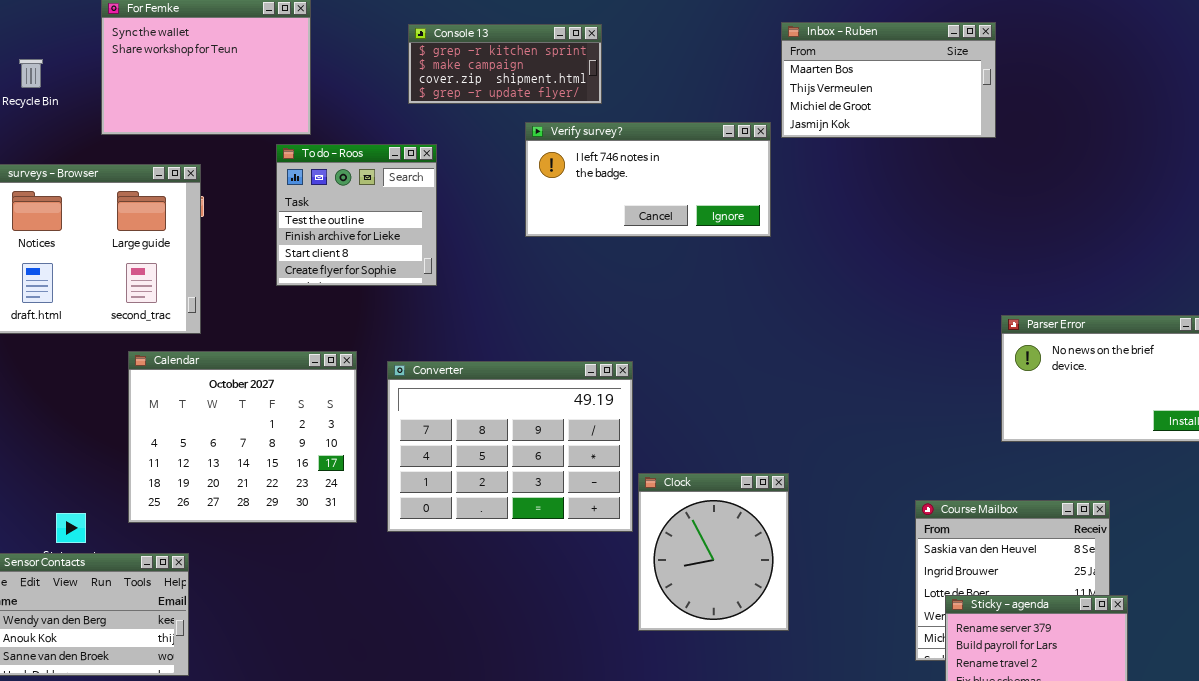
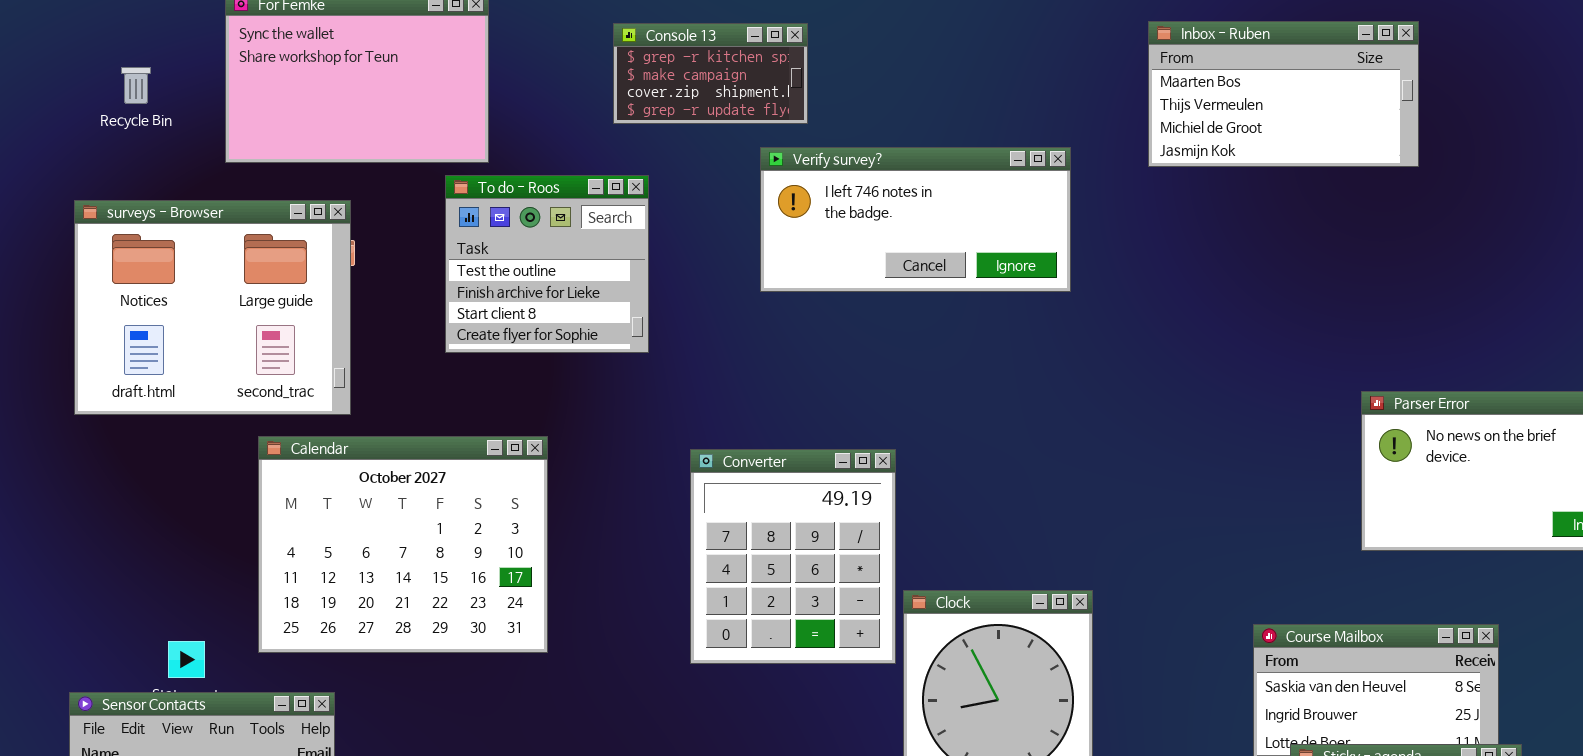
Inbox - Ruben: [781,22,996,138] -> [1148,21,1419,167], moved
Console 13: [408,24,602,104] -> [613,23,808,124], resized
Converter: [387,361,633,532] -> [690,449,896,664], resized

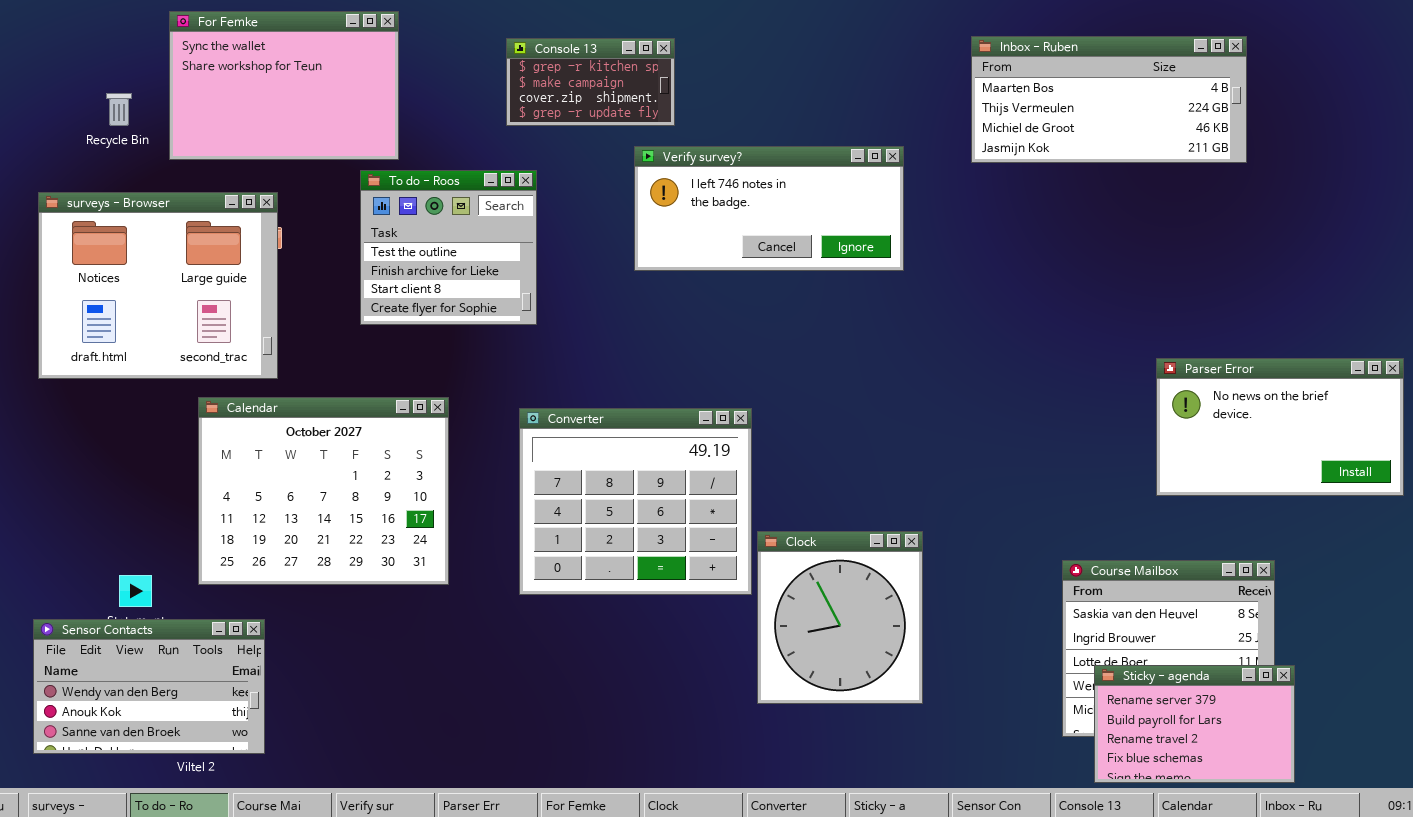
Inbox - Ruben: [1148,21,1419,167] -> [971,36,1247,163], resized
Recycle Bin: [121,67,151,104] -> [106,93,132,126], moved
Converter: [690,449,896,664] -> [519,408,752,595], resized

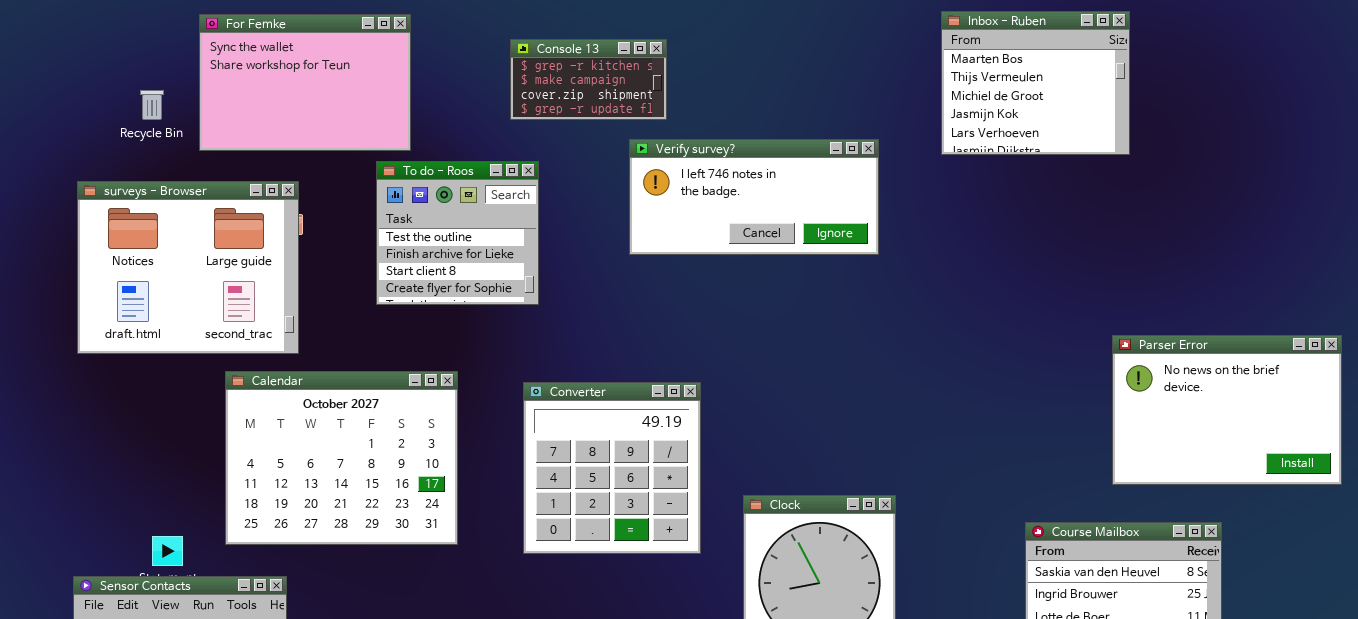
Inbox - Ruben: [971,36,1247,163] -> [941,11,1130,155], resized
Parser Error: [1156,358,1404,496] -> [1112,335,1342,485], resized
Converter: [519,408,752,595] -> [523,382,701,554], resized

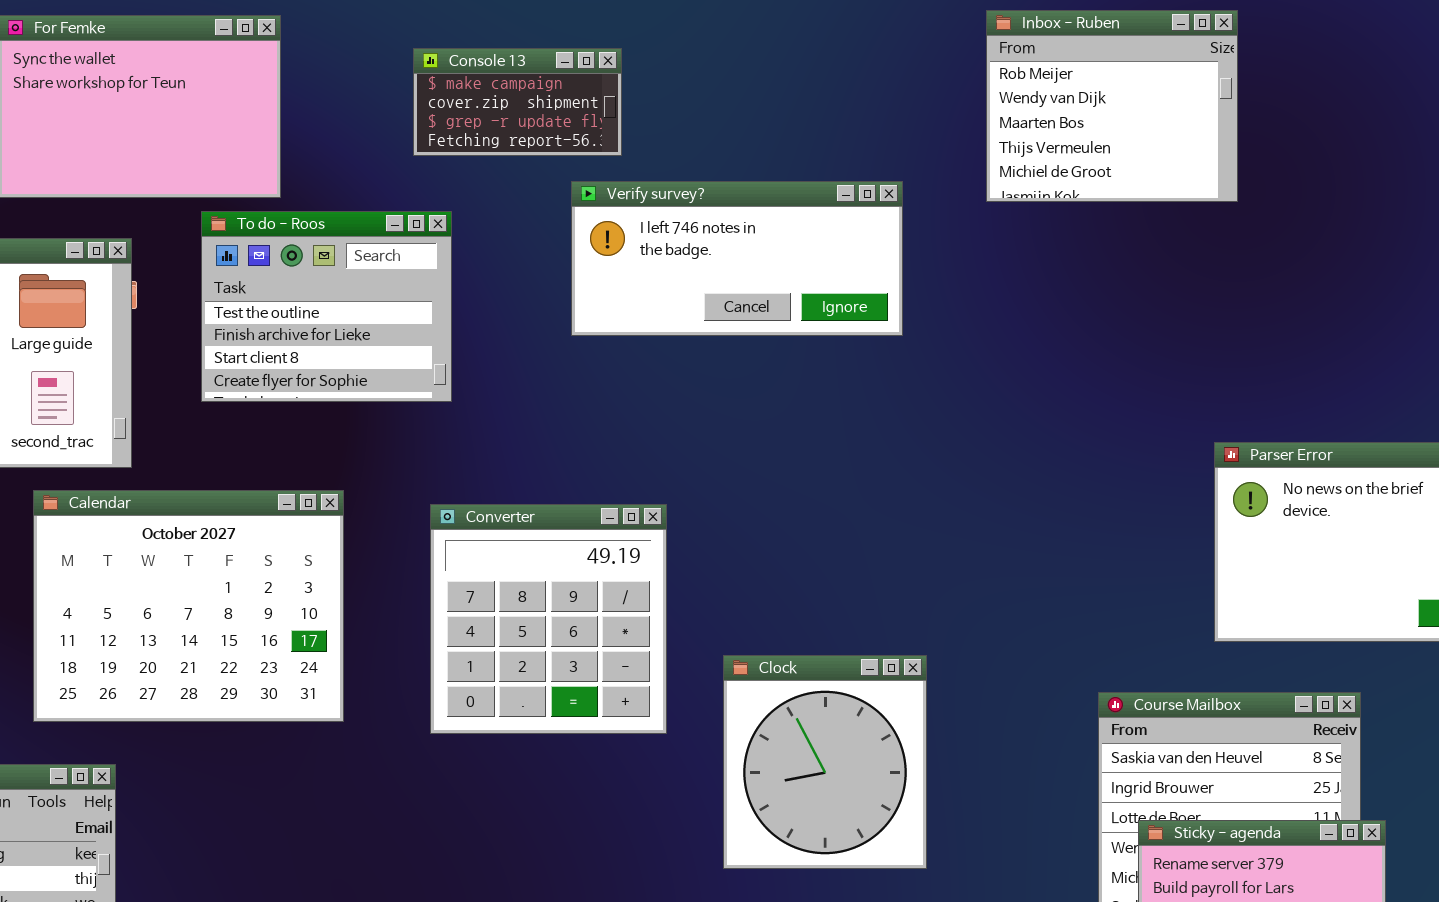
Inbox - Ruben: [941,11,1130,155] -> [986,10,1238,202], scrolled up 2 rows
Console 13: [510,39,667,120] -> [413,48,622,156], scrolled down 1 row
To do - Roos: [376,161,539,305] -> [201,211,452,402], resized

